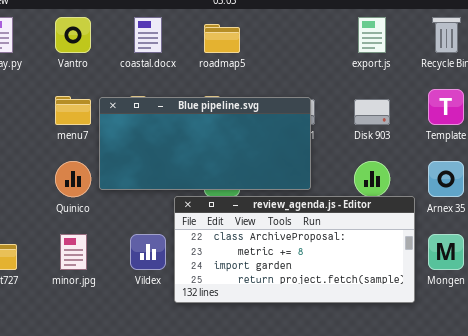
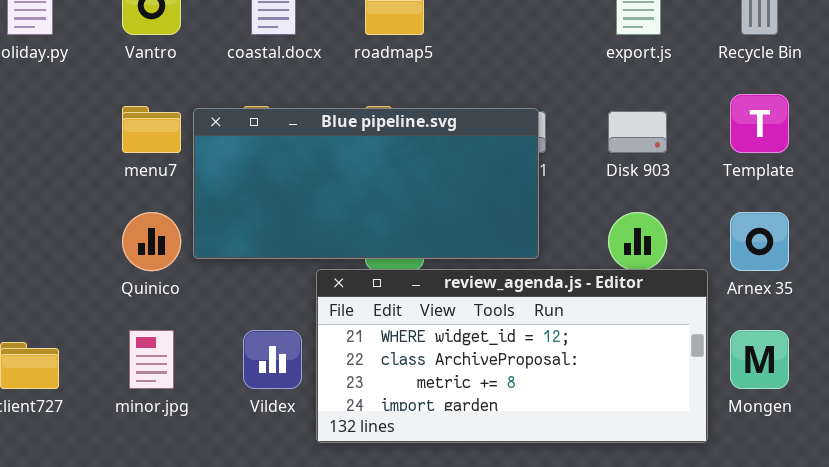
review_agenda.js - Editor: [174,196,415,303] -> [316,269,708,443], scrolled up 1 row

